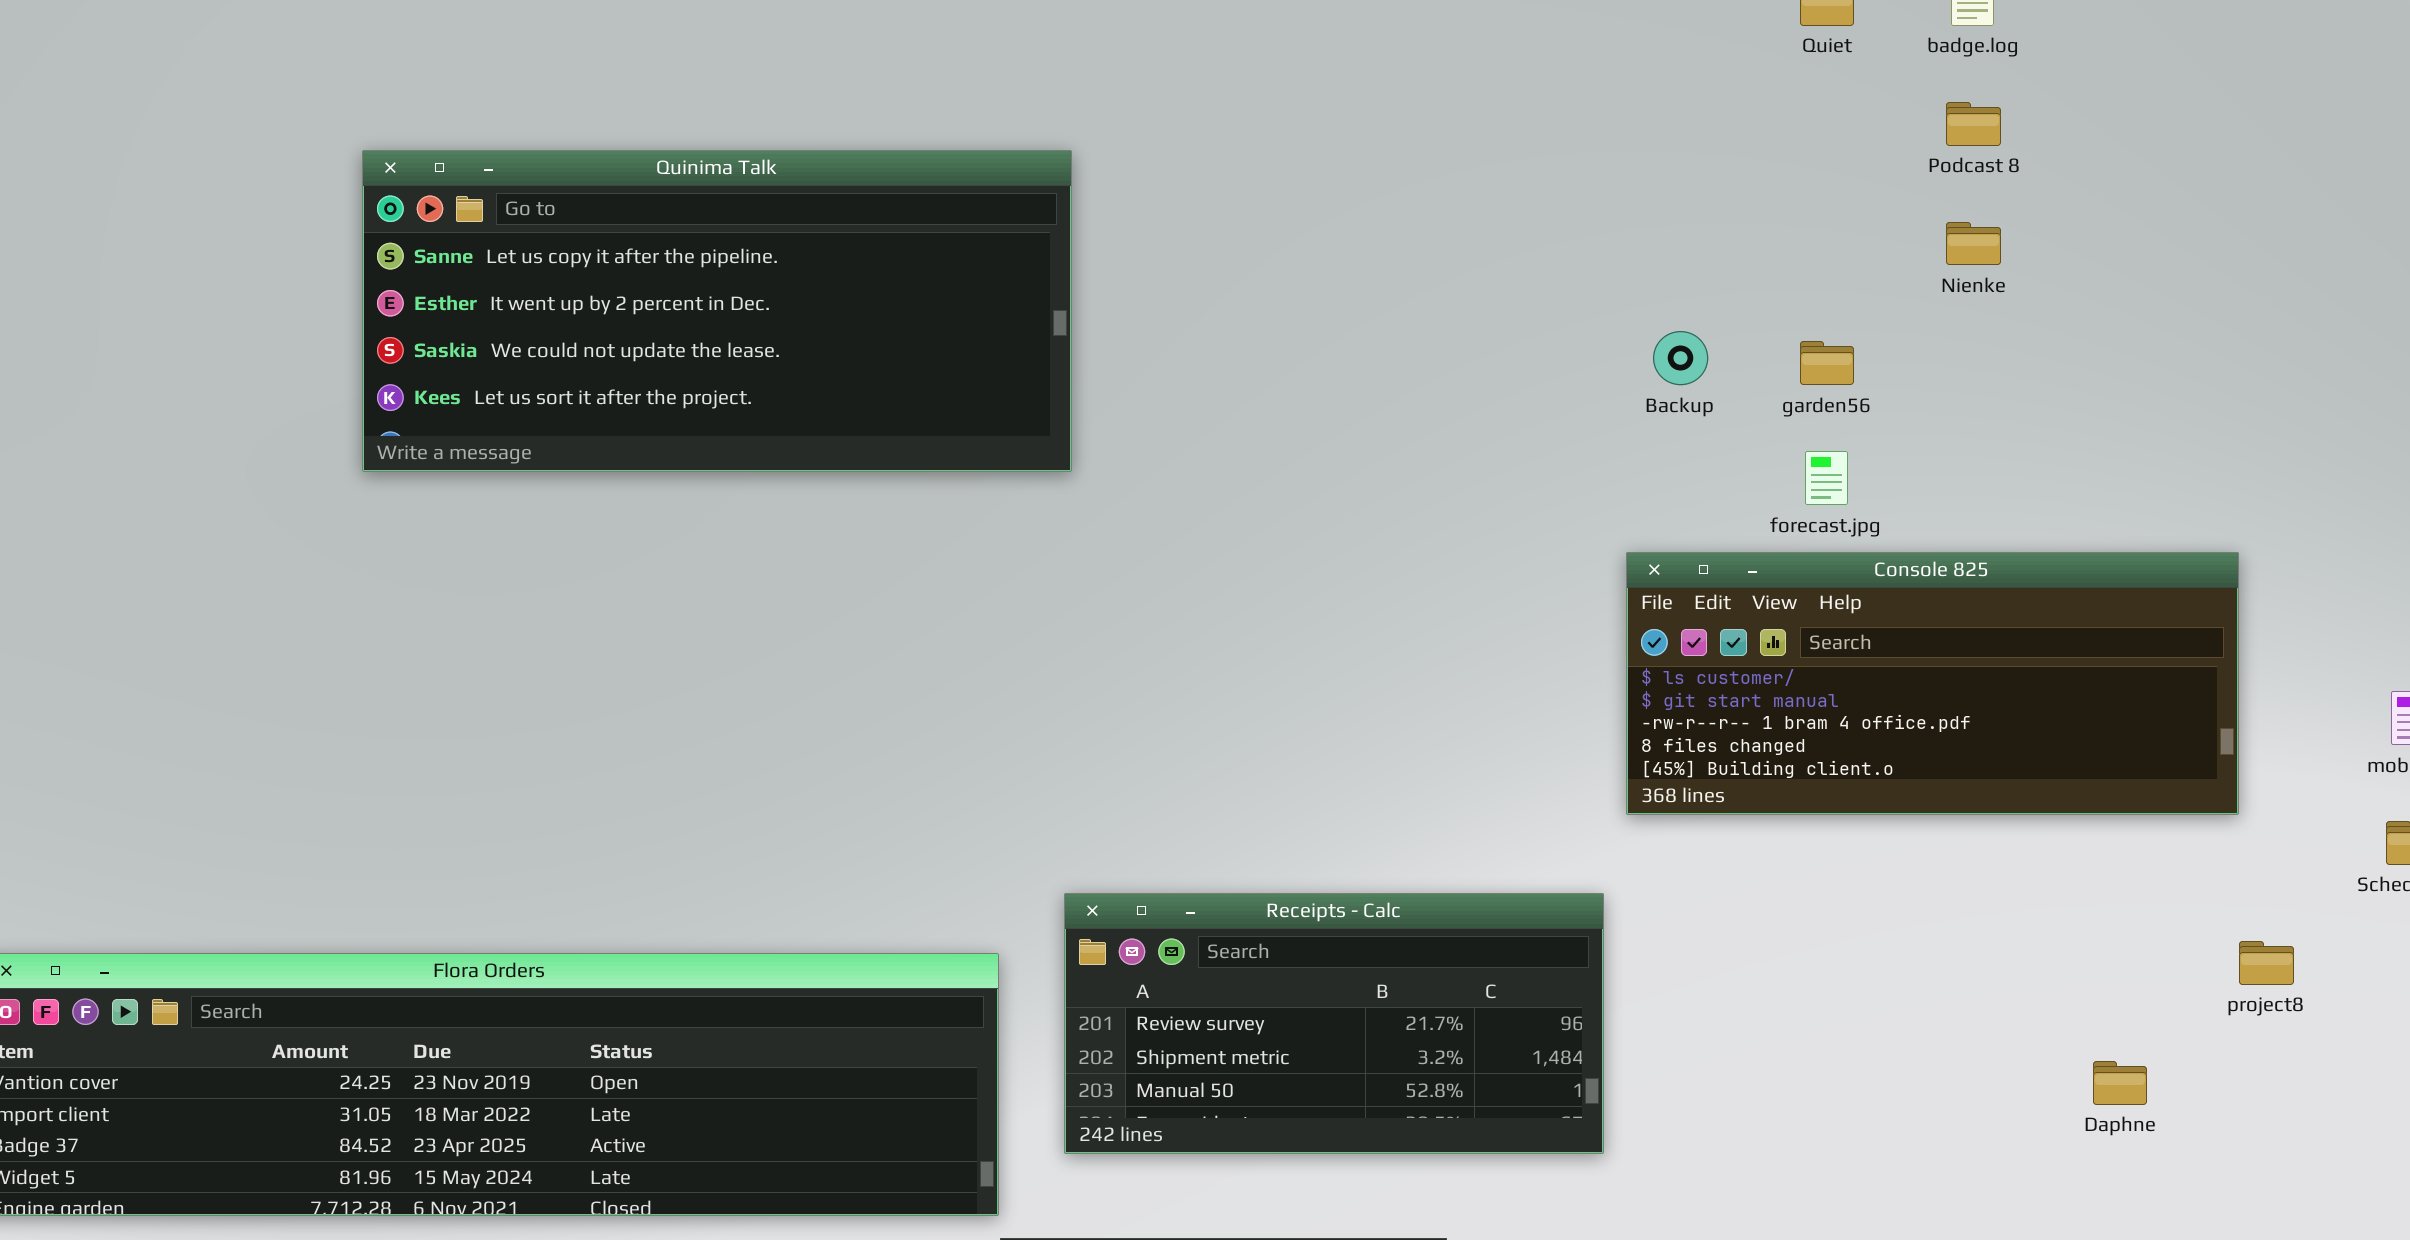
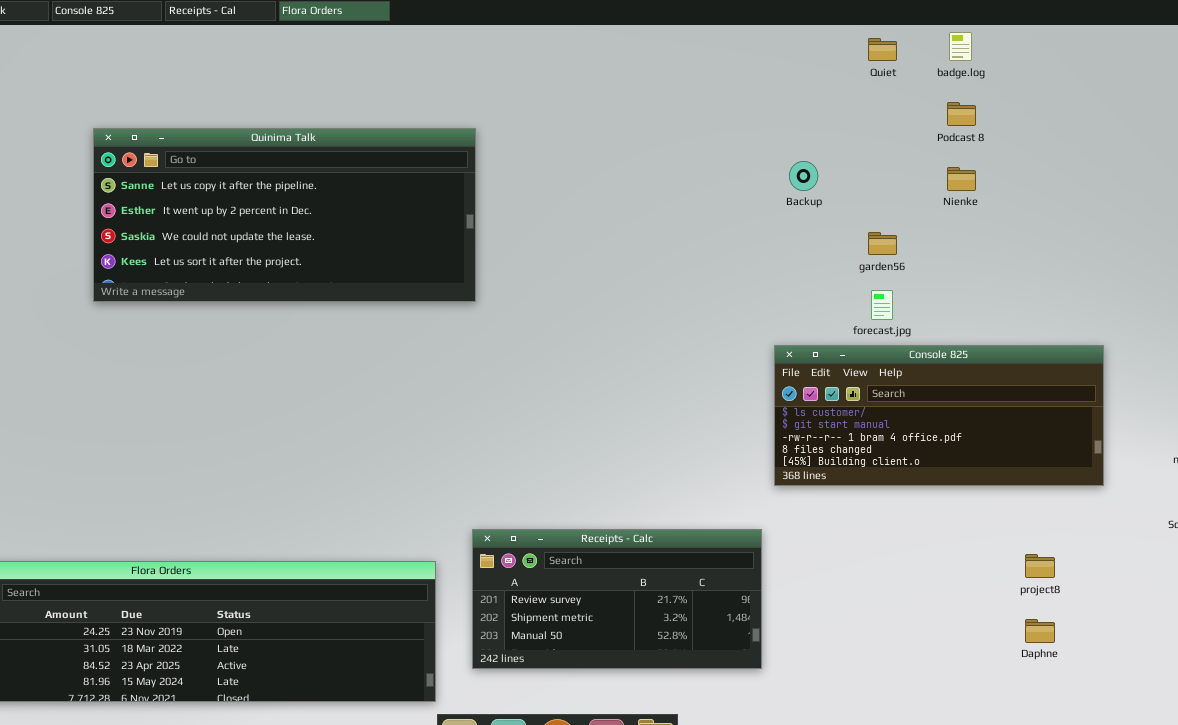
Backup: [1653,331,1708,385] -> [789,161,818,191], moved
project8: [2239,941,2294,985] -> [1025,554,1055,578], moved

